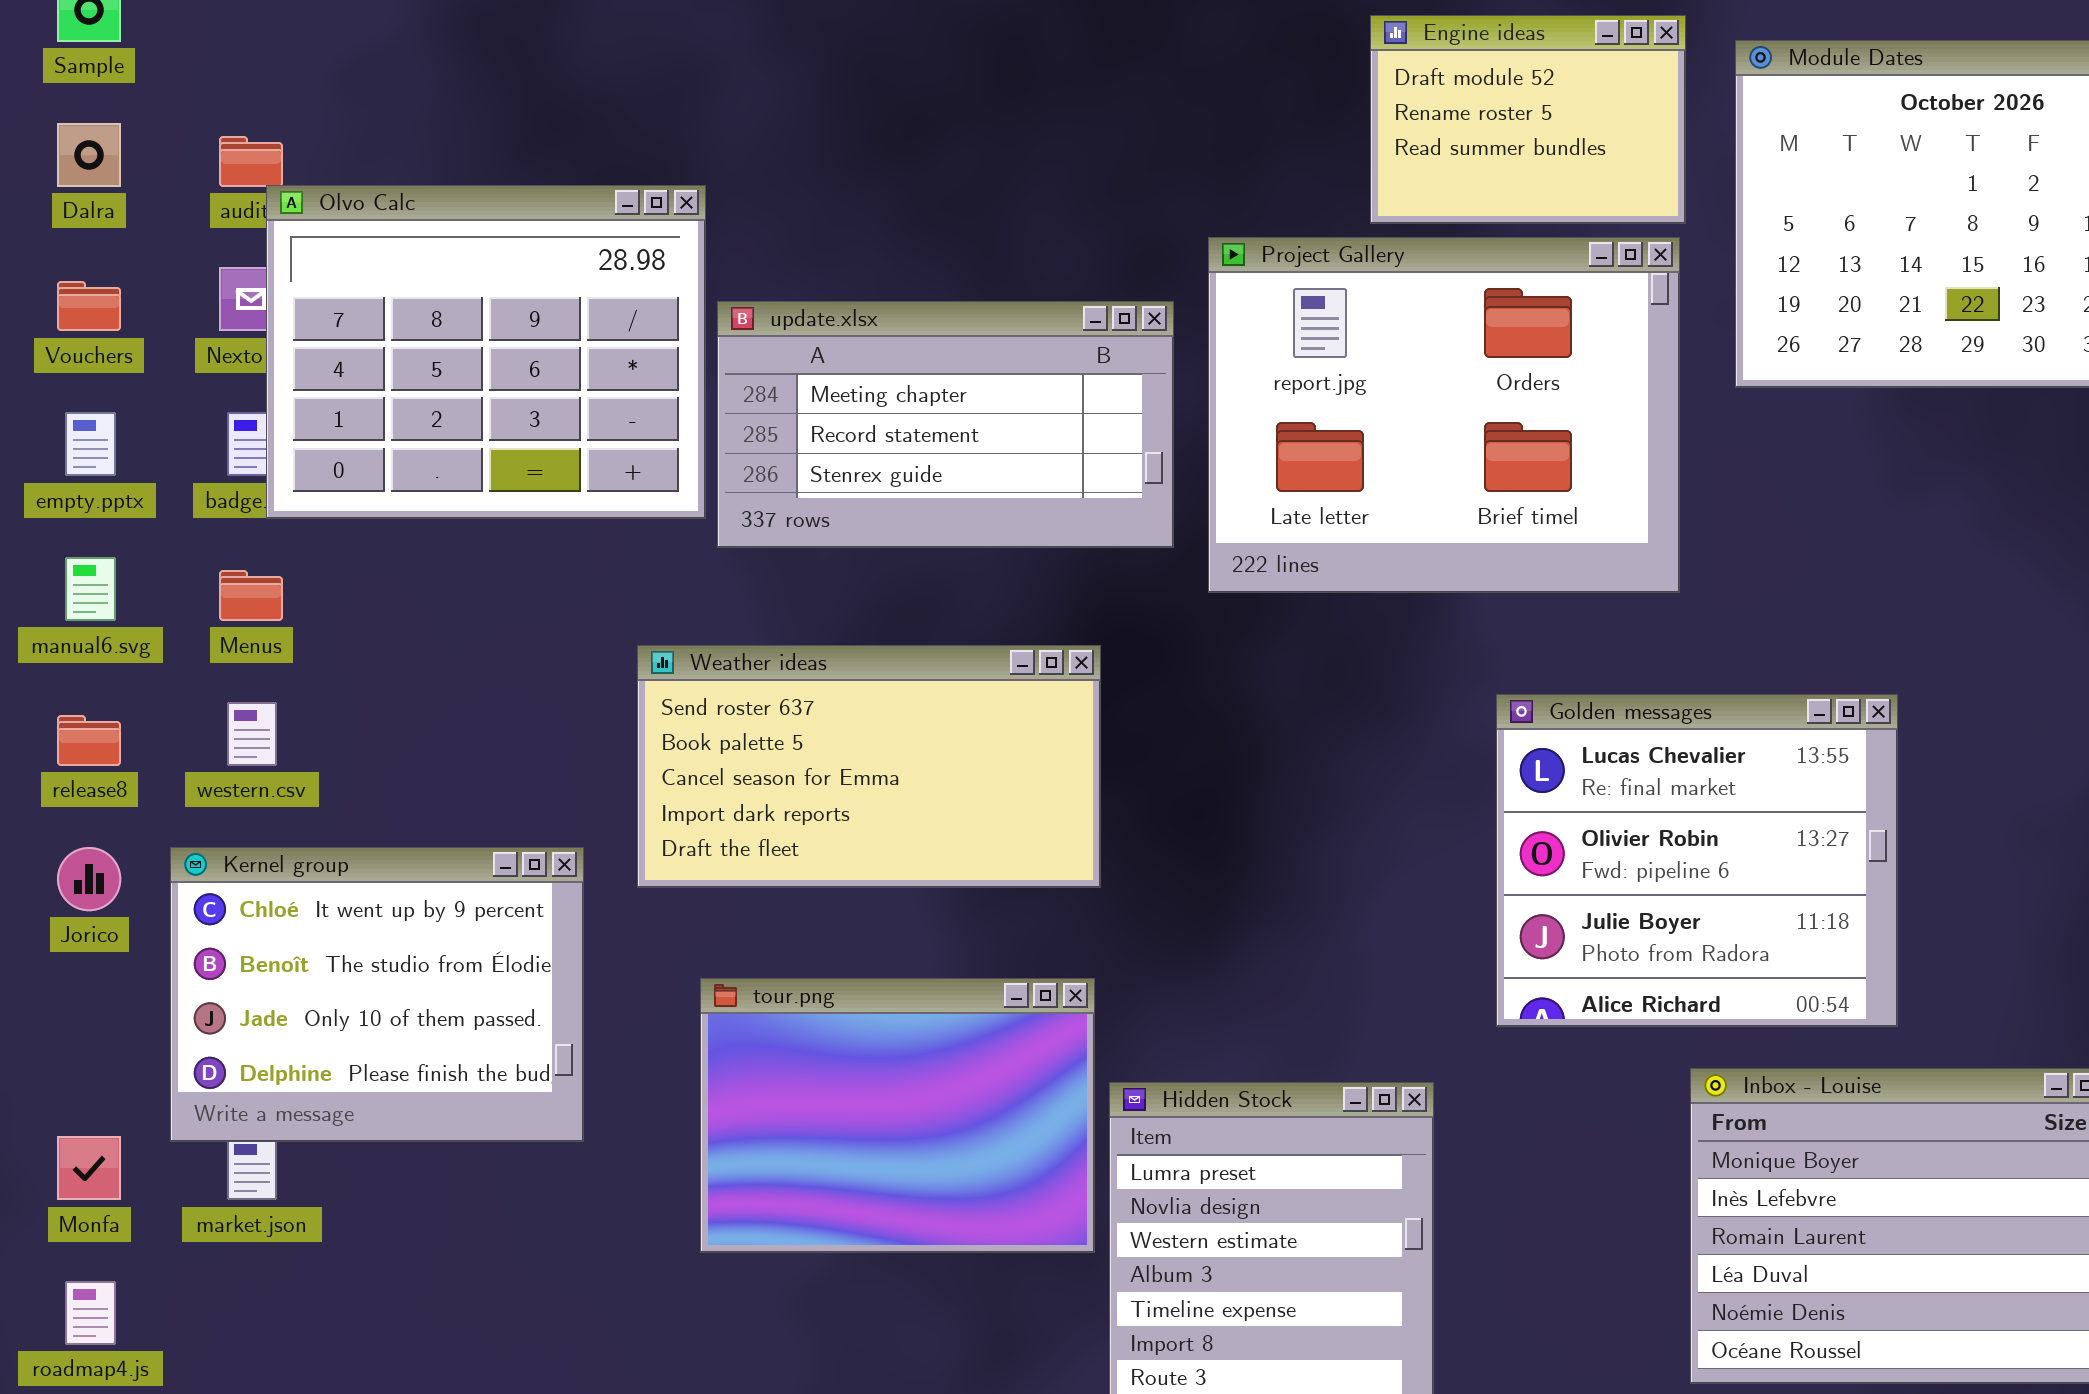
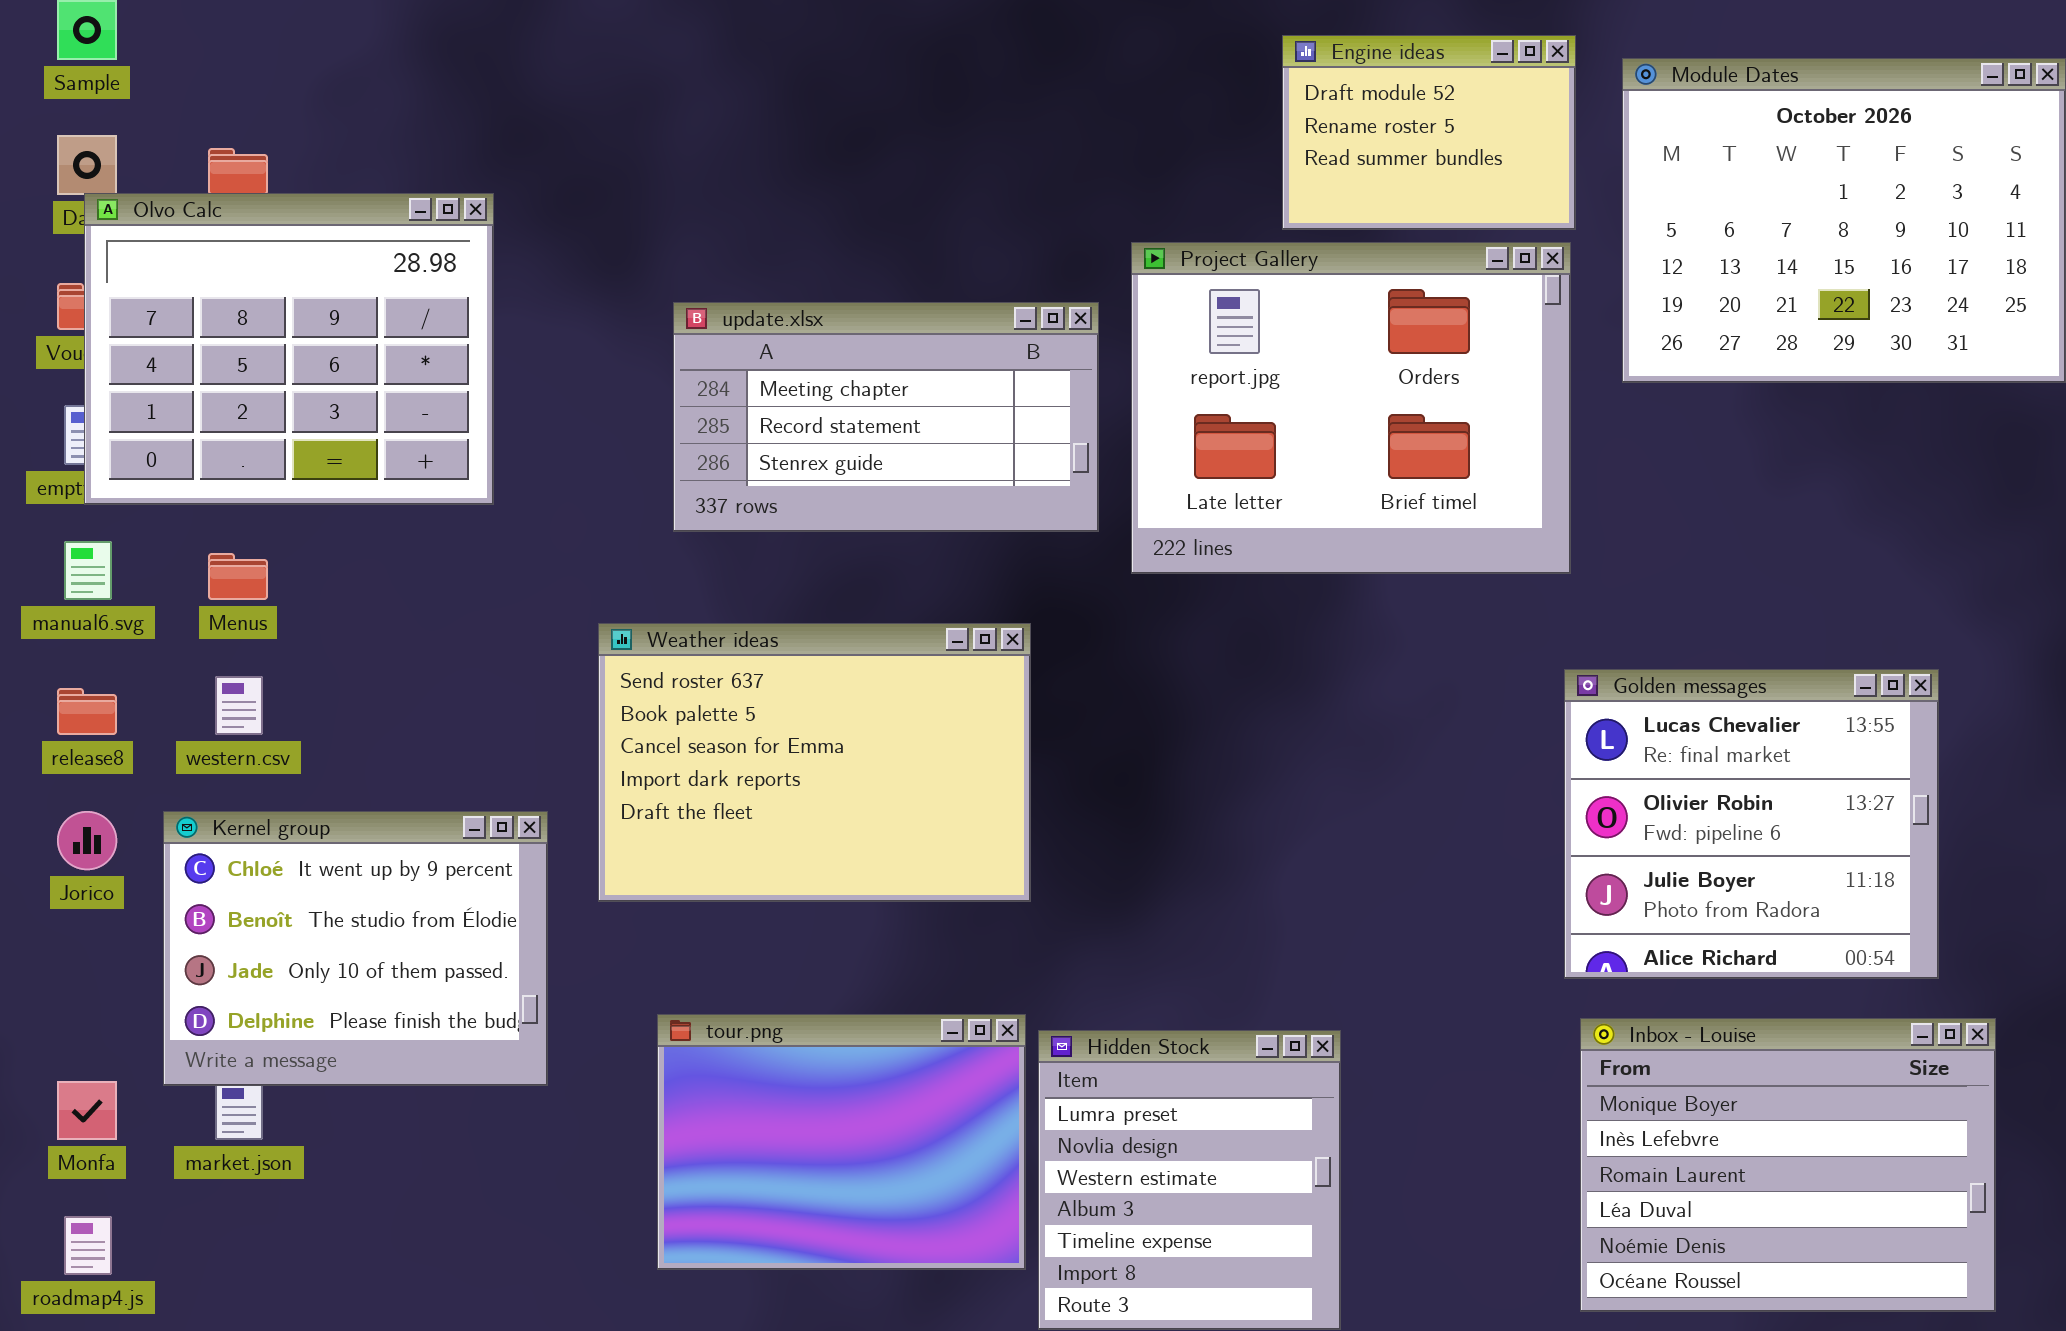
Olvo Calc: [266,185,706,519] -> [84,193,494,505], moved
Weather ideas: [637,645,1101,888] -> [598,623,1031,902], resized
Golden messages: [1496,694,1898,1027] -> [1564,669,1939,979], moved
tour.png: [700,978,1095,1253] -> [657,1014,1026,1270], moved

